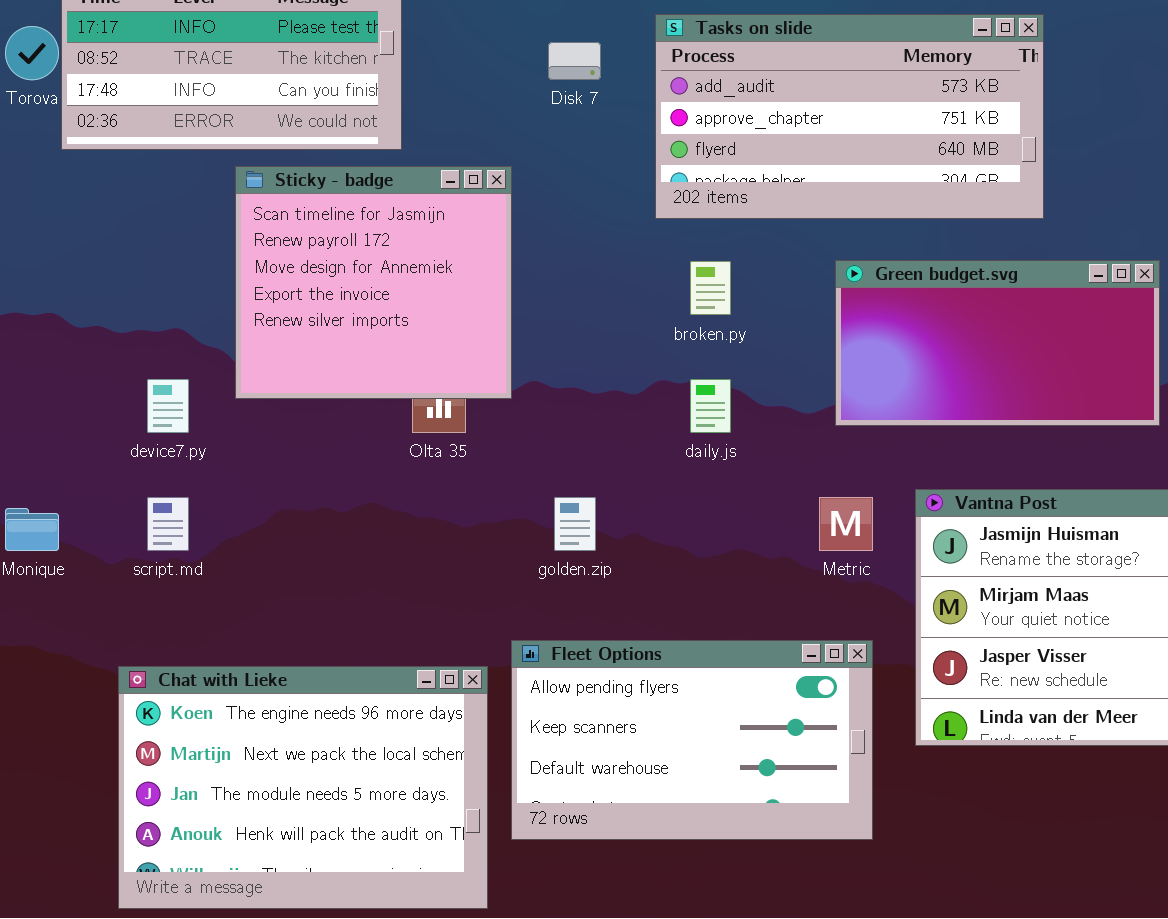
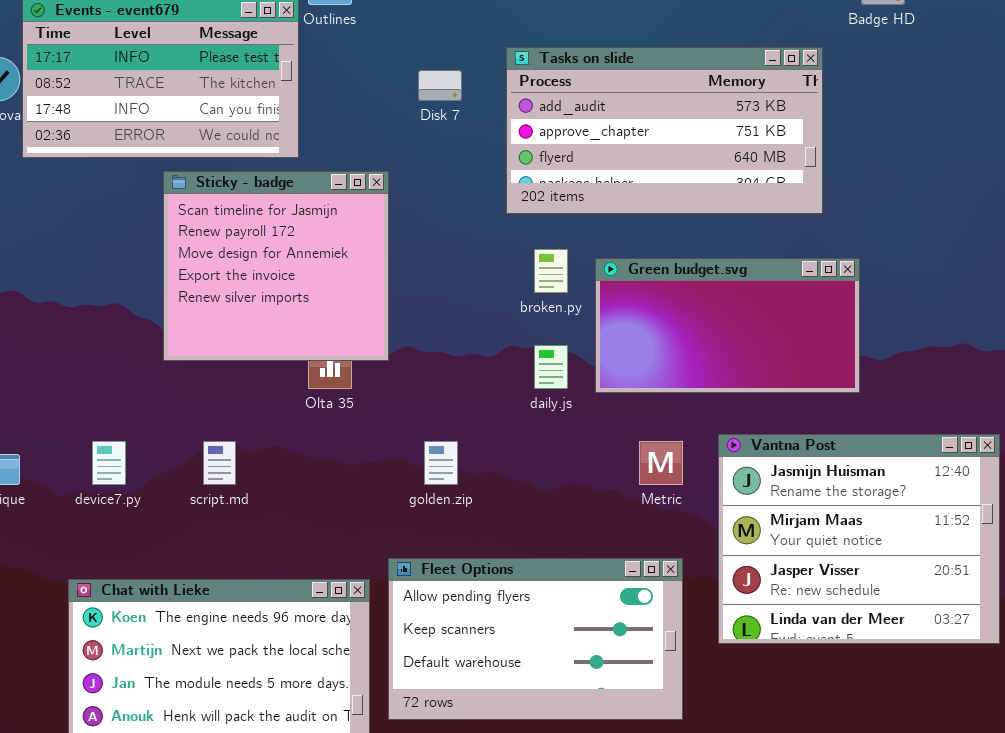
Green budget.svg: [835,260,1160,426] -> [595,258,860,393], moved
device7.py: [147,379,189,433] -> [92,441,126,485], moved
script.md: [147,497,189,551] -> [203,441,236,485], moved

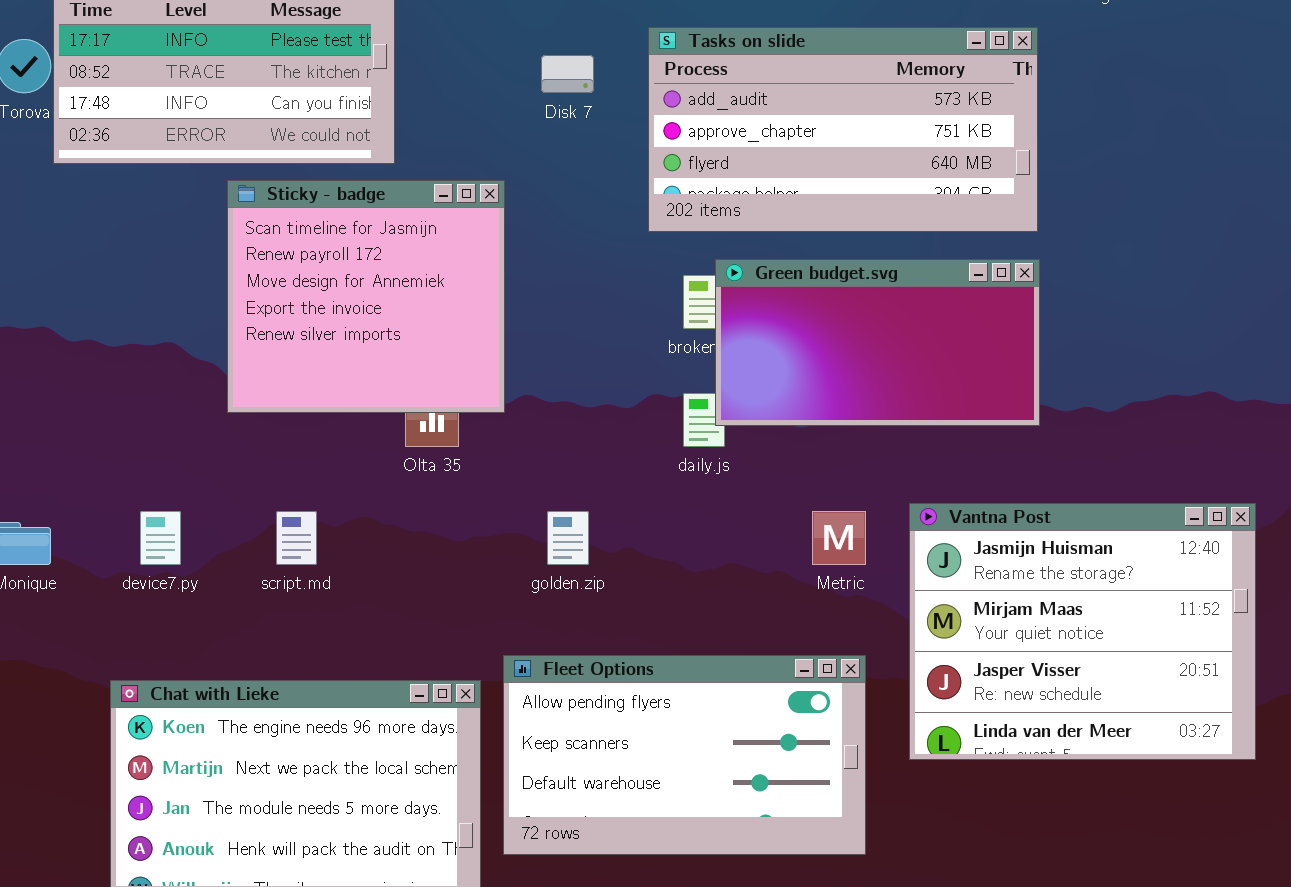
Green budget.svg: [595,258,860,393] -> [715,259,1040,426], moved

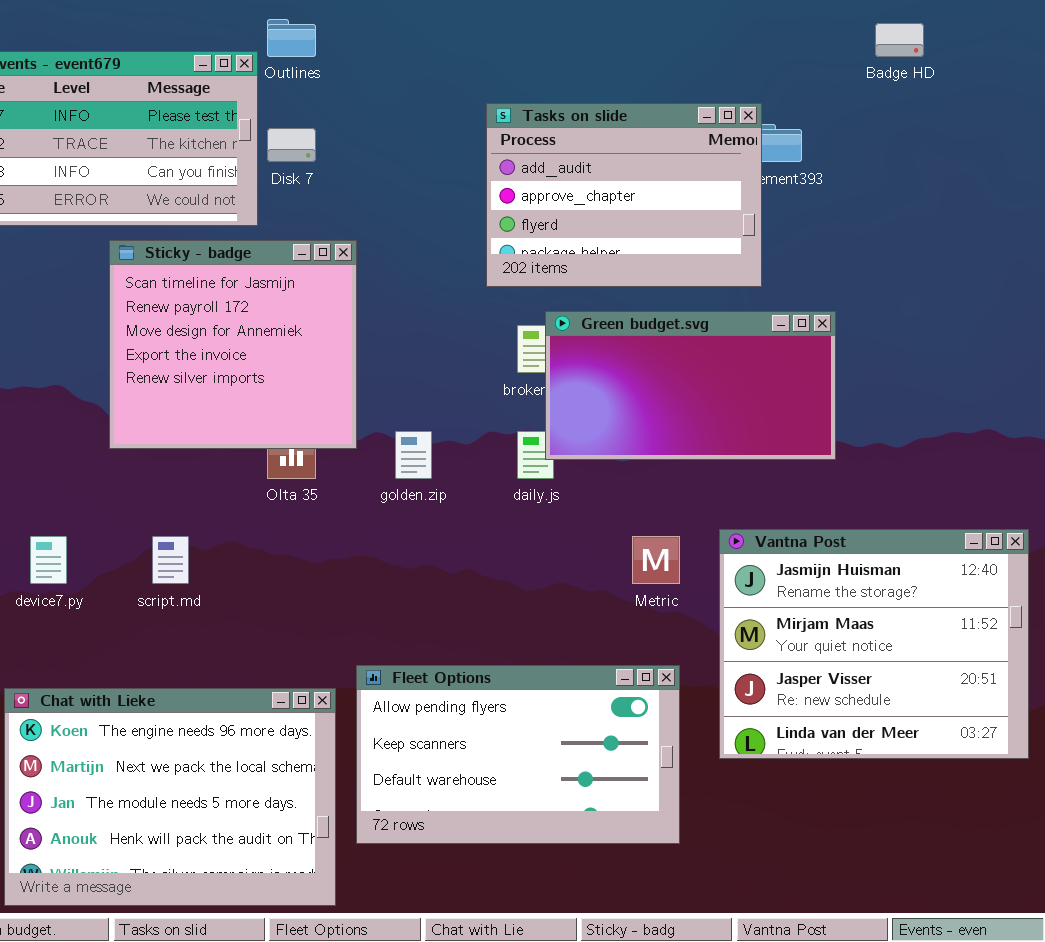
Tasks on slide: [648,27,1038,232] -> [486,103,762,287], resized
Disk 7: [541,55,594,93] -> [267,128,316,162], moved
golden.zip: [547,511,589,565] -> [395,431,432,479], moved

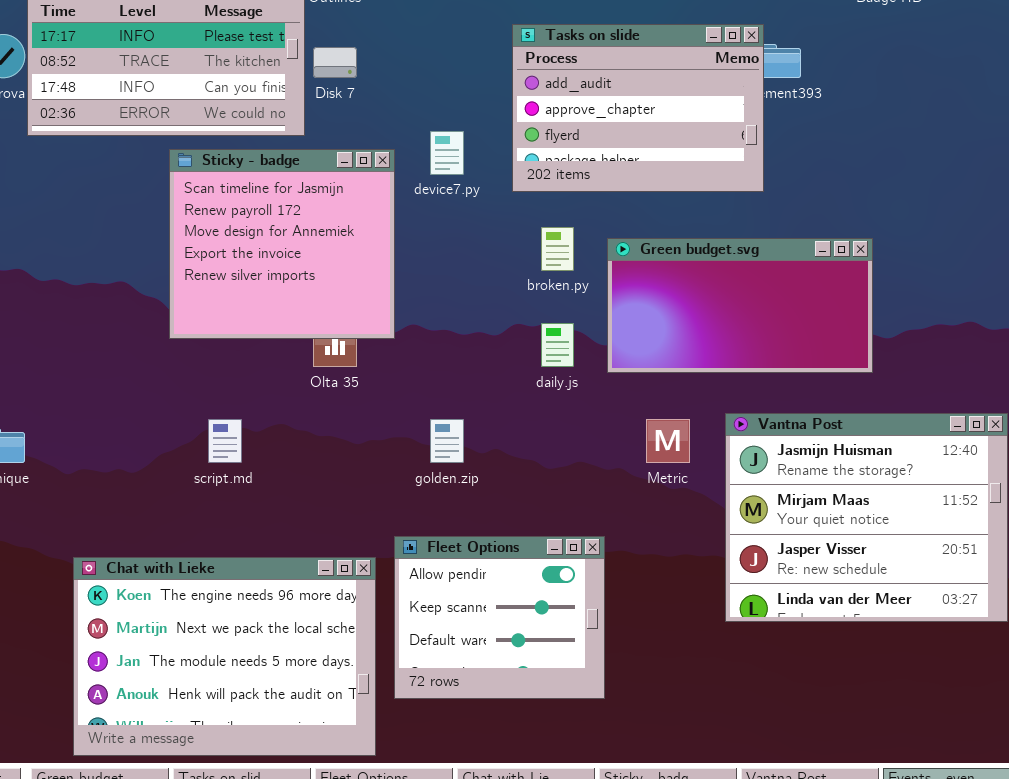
Green budget.svg: [545,311,836,460] -> [607,238,873,373], moved
golden.zip: [395,431,432,479] -> [430,419,464,463], moved
device7.py: [30,536,67,584] -> [430,131,464,175], moved
Fleet Options: [356,665,680,844] -> [394,536,605,699], resized

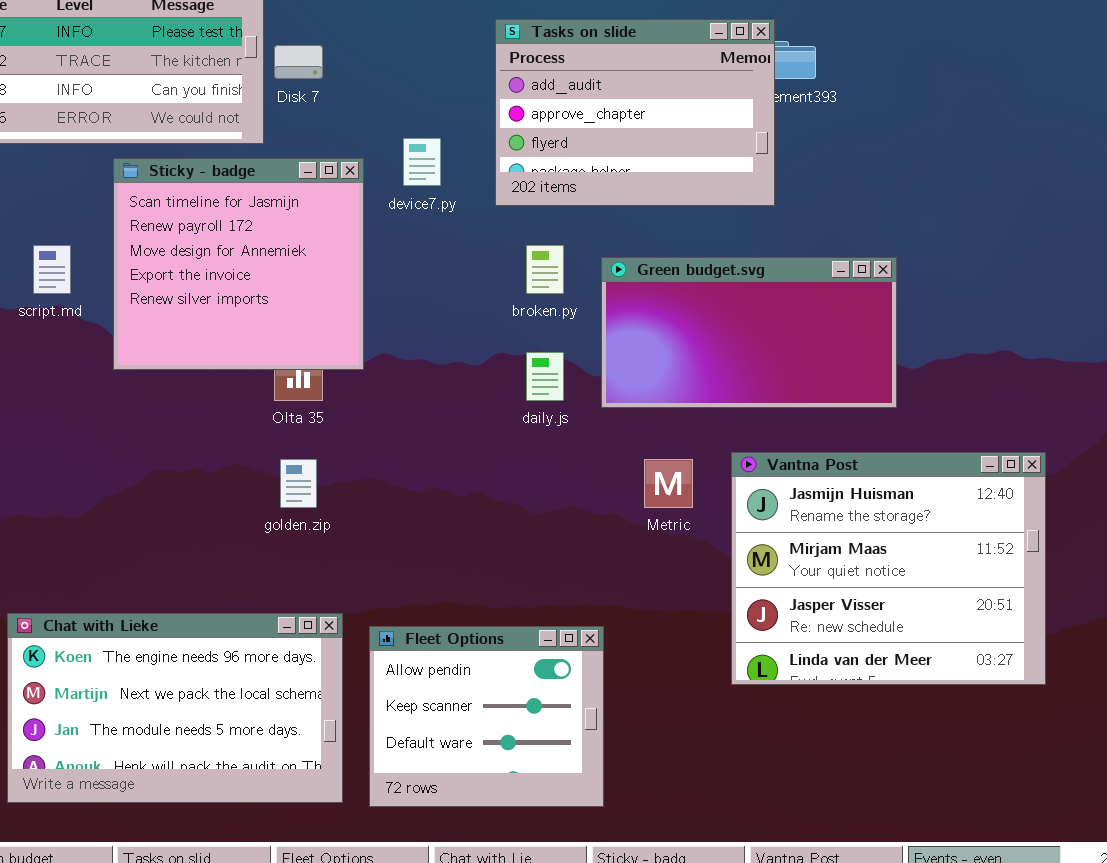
script.md: [208,419,242,463] -> [33,245,71,294], moved
golden.zip: [430,419,464,463] -> [280,459,317,508], moved
Fleet Options: [394,536,605,699] -> [369,626,604,807], moved
Chat with Lieke: [73,557,376,756] -> [7,613,343,803], resized

